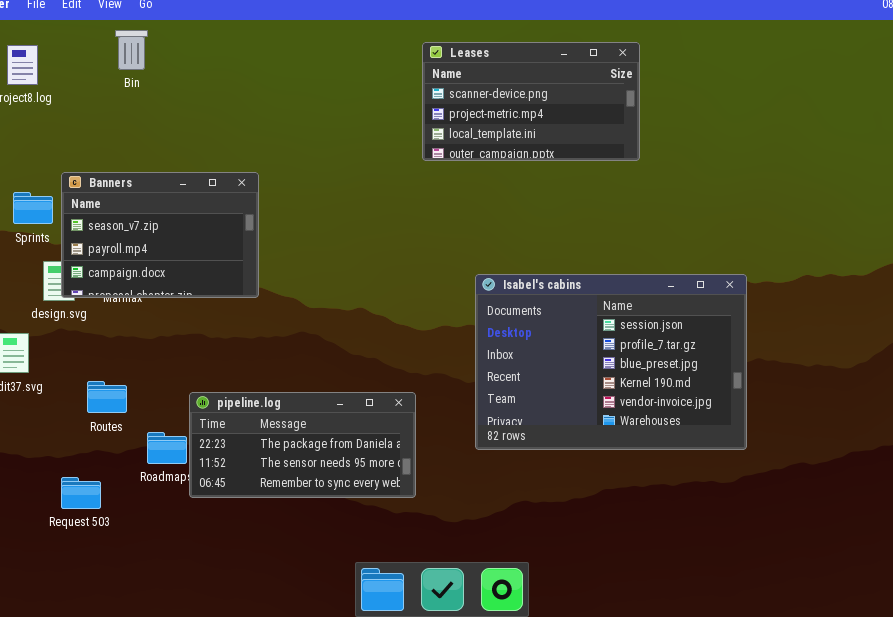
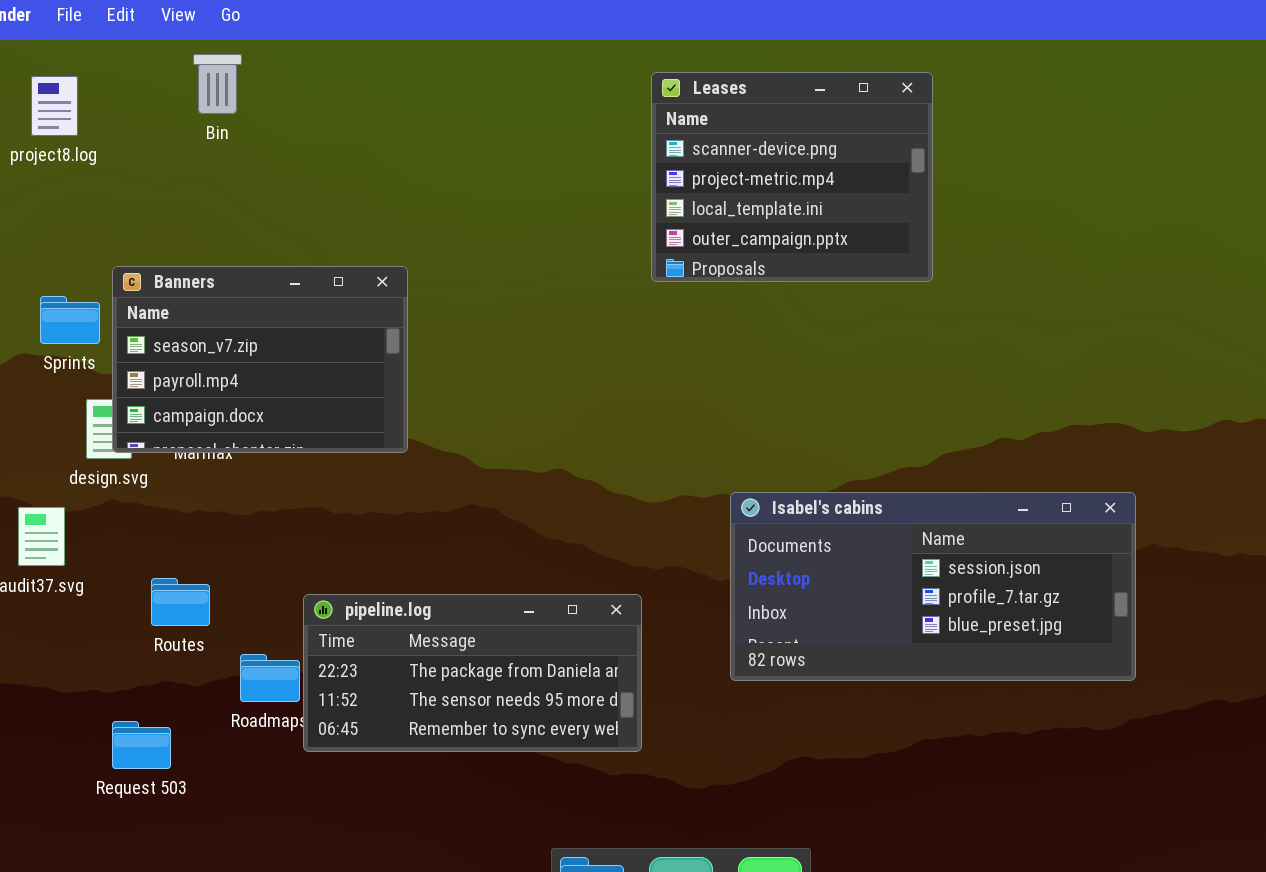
Leases: [422,42,640,161] -> [651,72,933,282], resized
Isabel's cabins: [475,274,747,450] -> [730,492,1136,681], resized

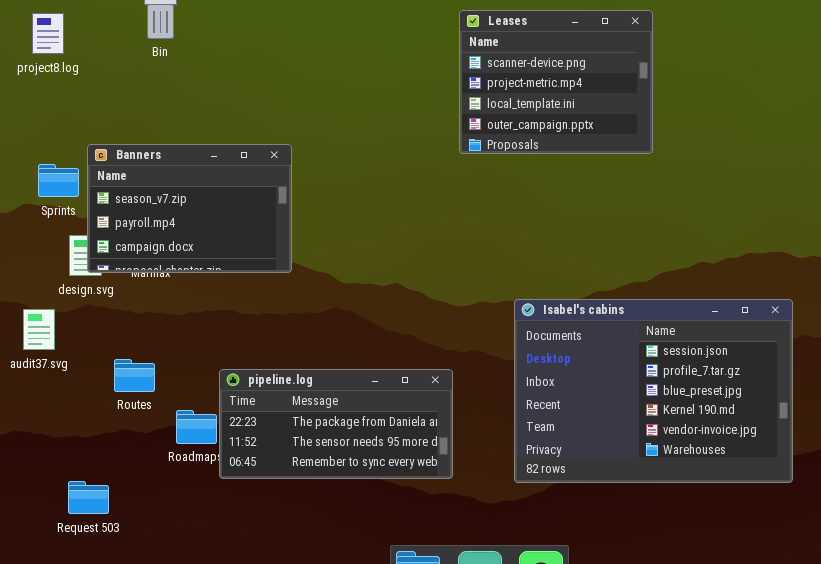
Isabel's cabins: [730,492,1136,681] -> [514,299,793,483], resized
Request 503: [112,721,171,769] -> [68,481,109,514], moved

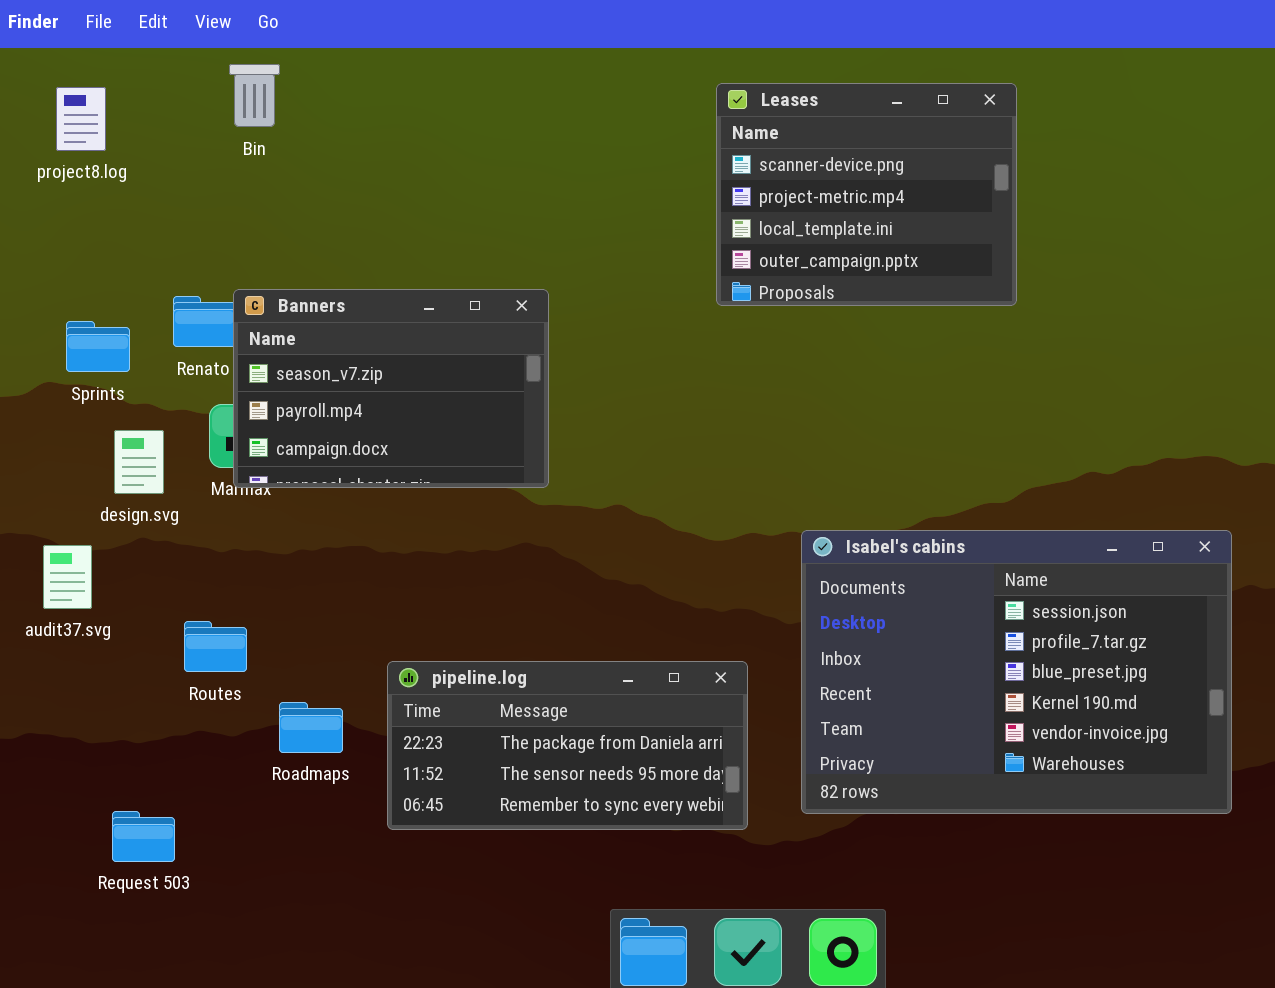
Banners: [87,144,292,273] -> [233,289,549,488], moved
pipeline.log: [219,369,453,479] -> [387,661,748,830], moved

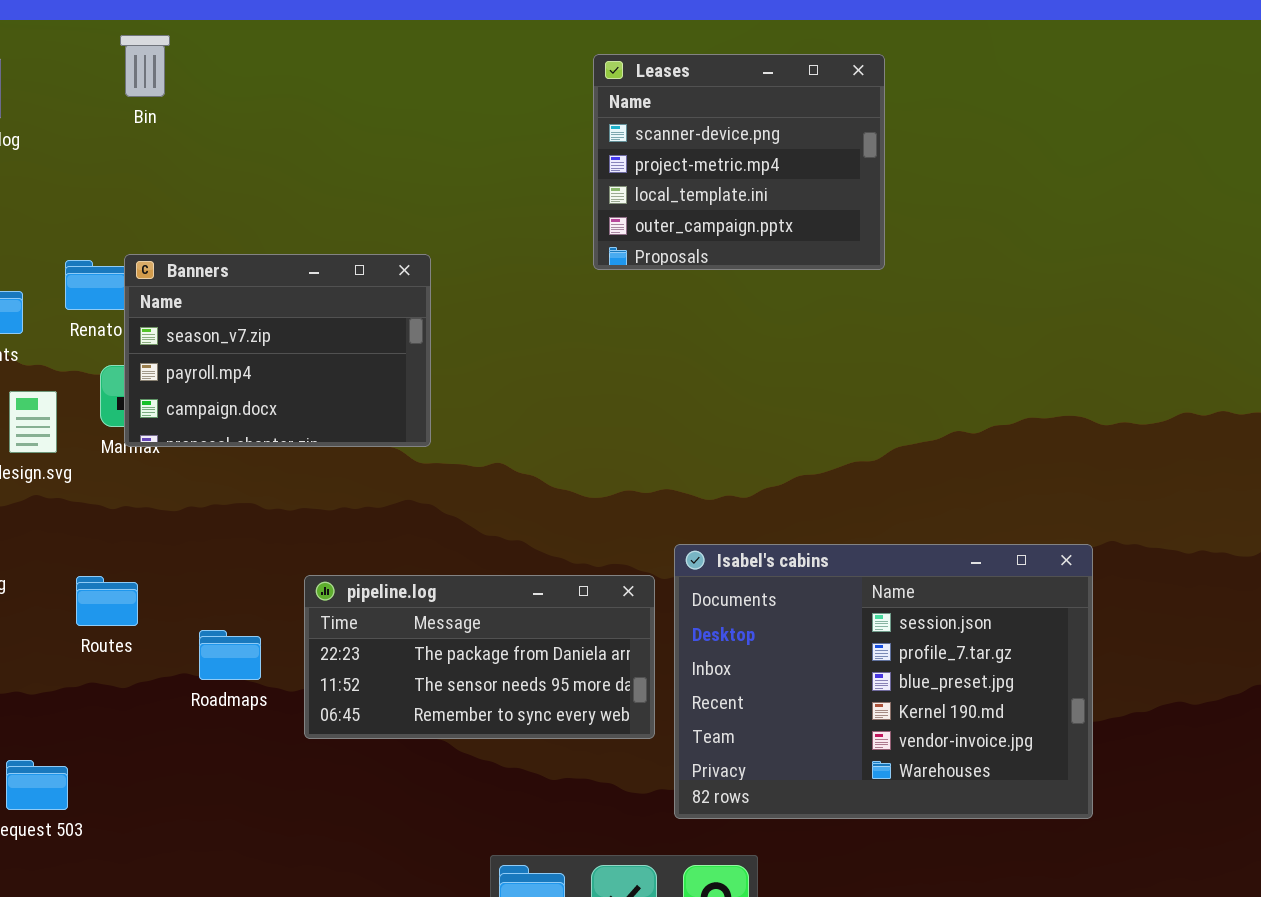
Isabel's cabins: [801,530,1232,814] -> [674,544,1093,819], moved
pipeline.log: [387,661,748,830] -> [304,575,655,739], moved
Roadmaps: [279,702,343,753] -> [199,630,261,680], moved

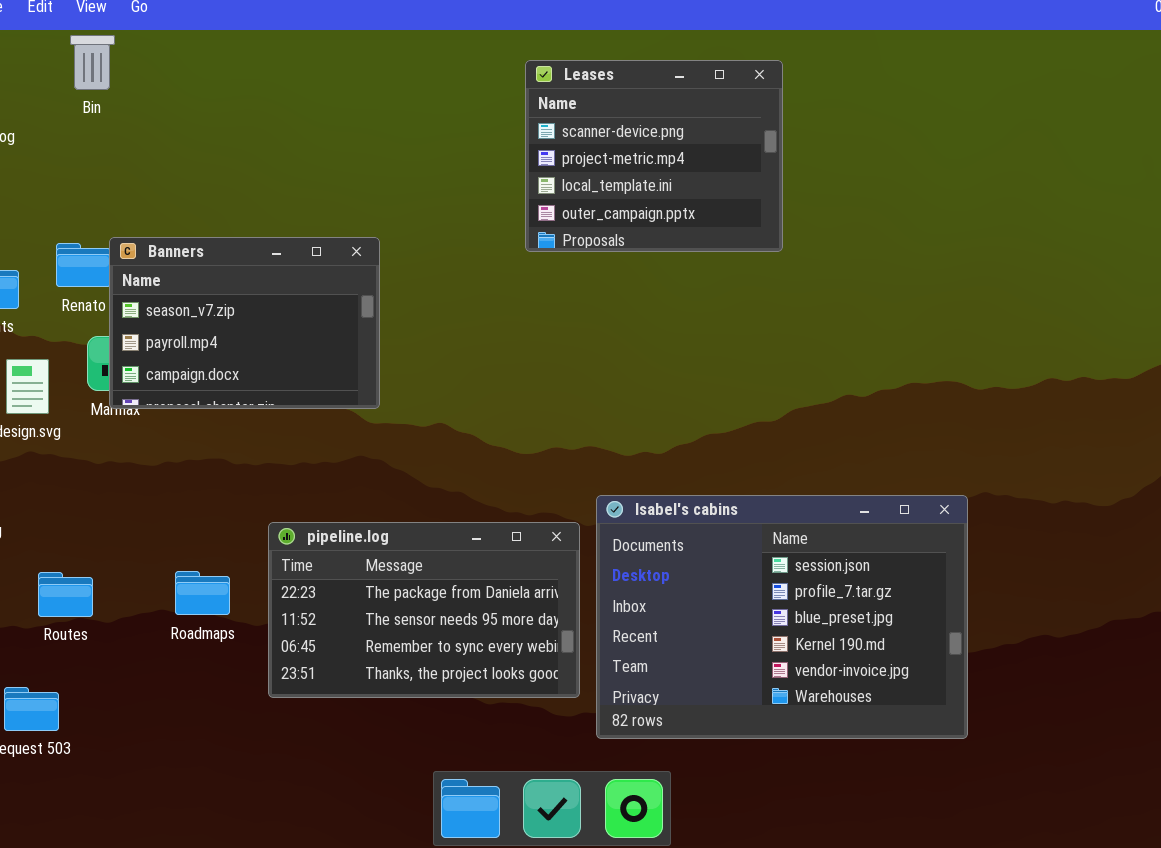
Bin: [120,35,170,97] -> [70,35,115,90], moved
pipeline.log: [304,575,655,739] -> [268,522,580,698], resized
Routes: [76,576,138,626] -> [38,572,93,617], moved

